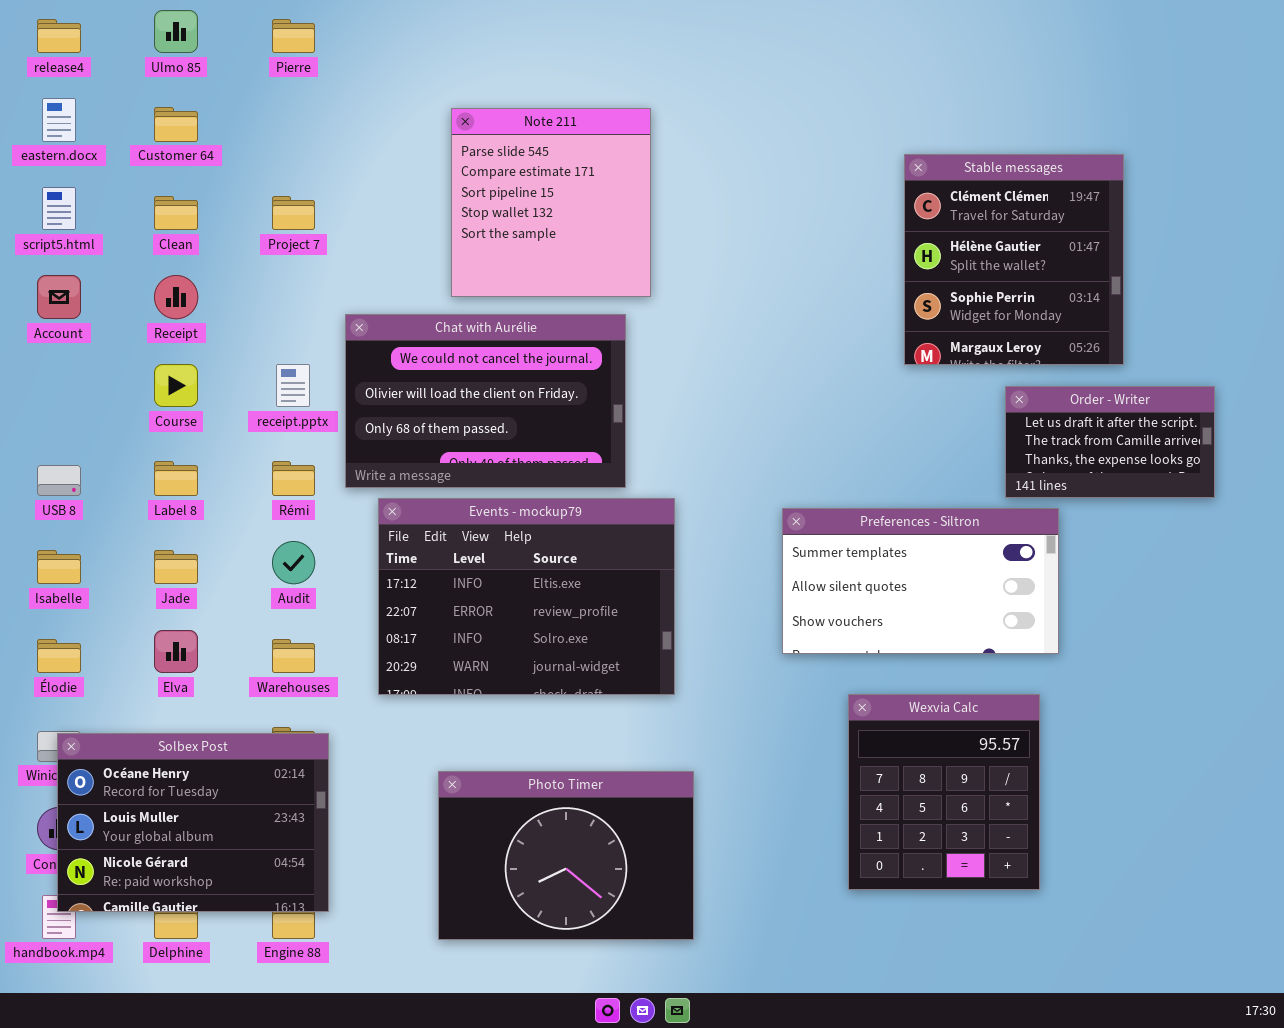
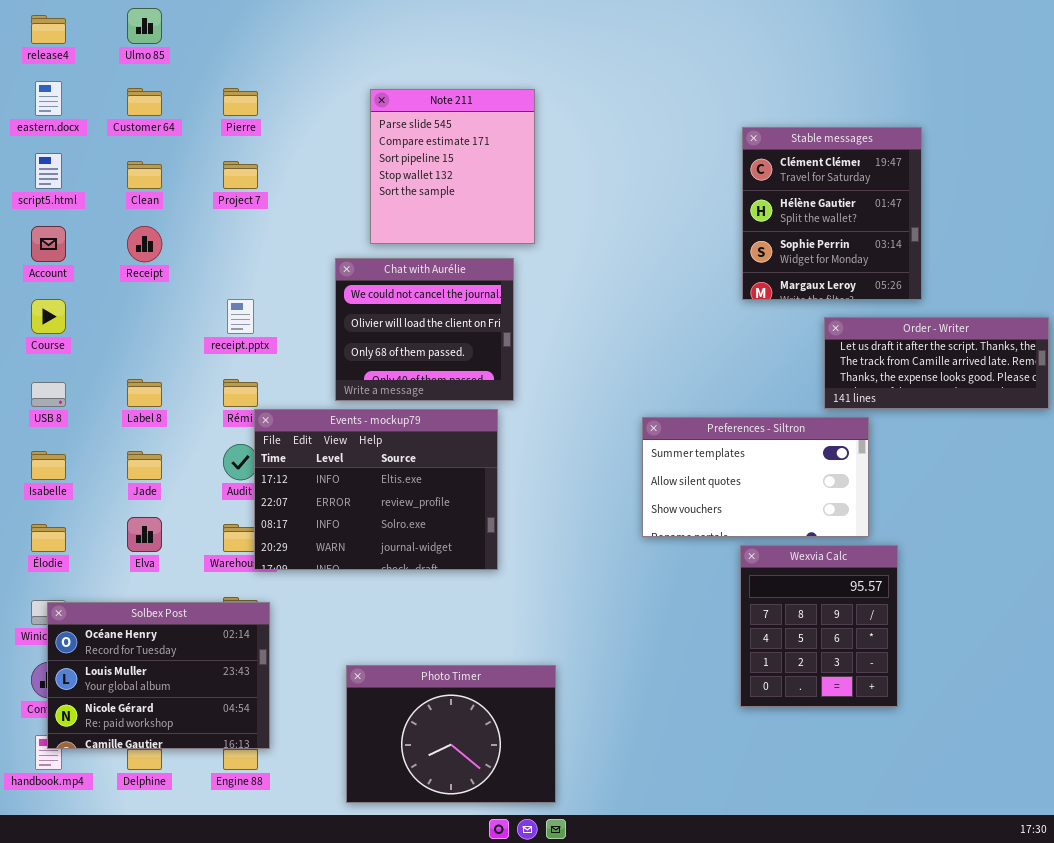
Pierre: [272,19,315,53] -> [223,88,258,116], moved
Chat with Aurélie: [345,314,626,488] -> [335,258,514,401], resized
Course: [154,364,198,407] -> [31,299,66,334], moved
Order - Writer: [1005,386,1215,498] -> [824,317,1049,409], resized
Events - mockup79: [378,498,675,695] -> [254,409,498,570], moved
Wexvia Calc: [848,694,1040,890] -> [740,545,898,707], moved
Photo Timer: [438,771,694,940] -> [346,665,556,803], moved

